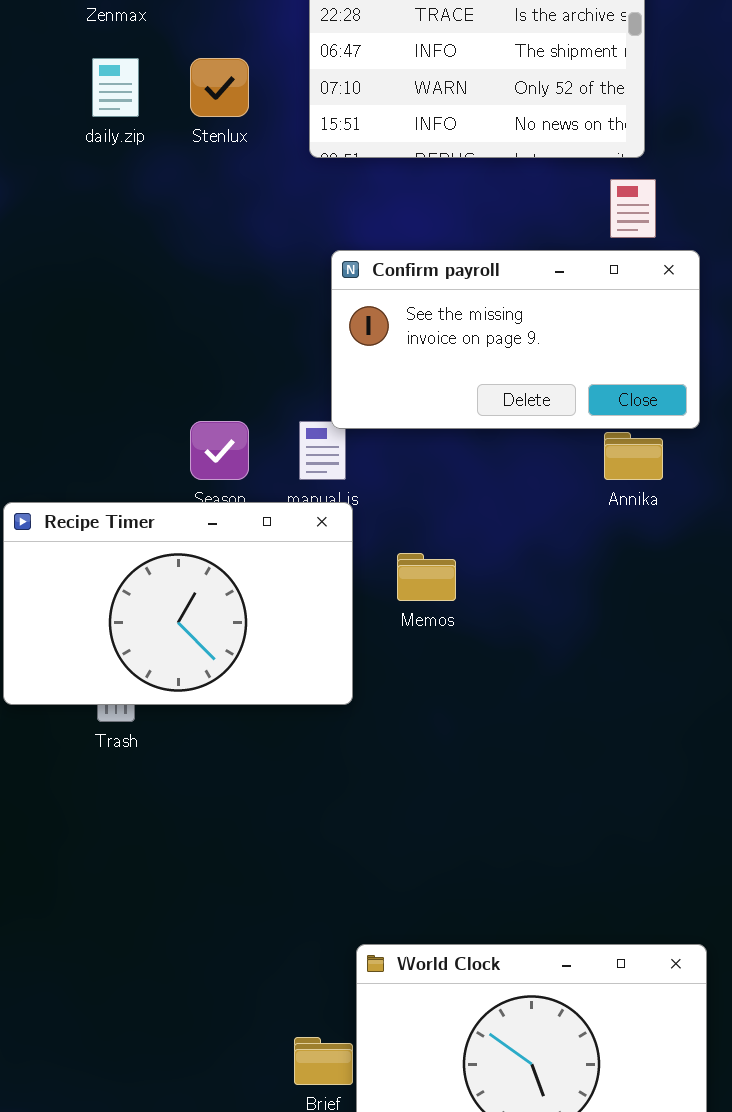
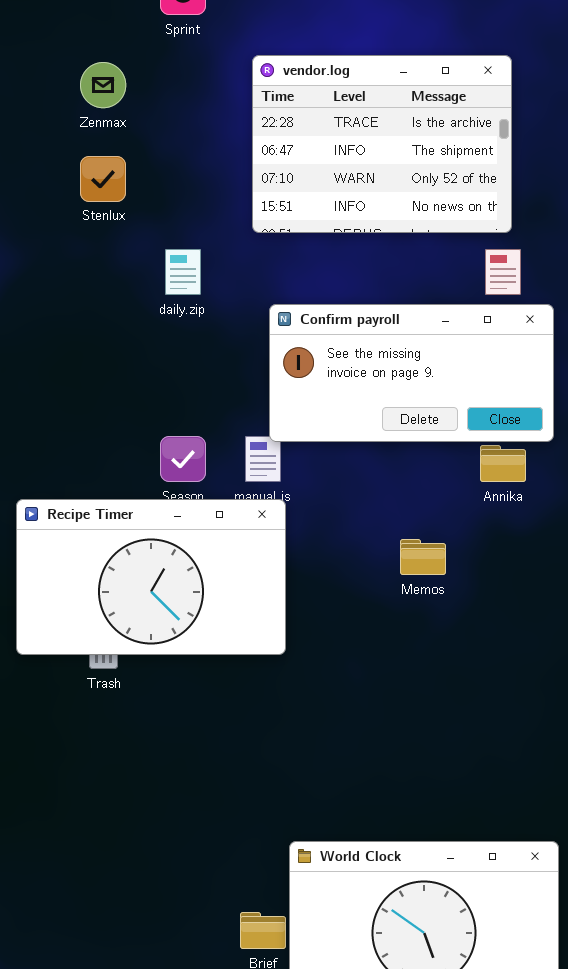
daily.zip: [92,58,139,117] -> [165,249,201,295], moved
Stenlux: [190,58,249,117] -> [80,156,126,202], moved
Memos: [397,553,456,601] -> [400,539,446,575], moved

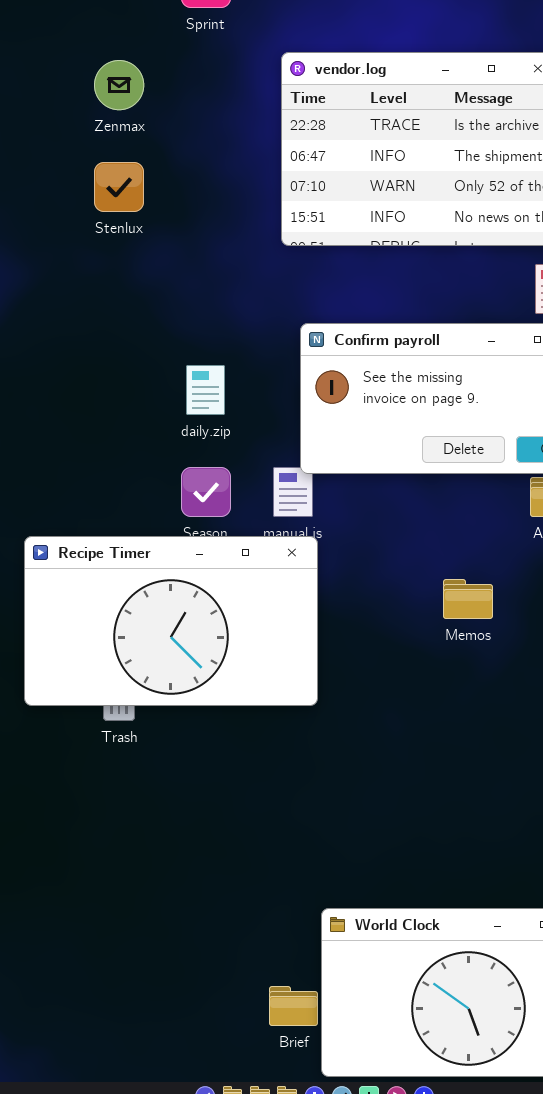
daily.zip: [165,249,201,295] -> [186,365,225,415], moved

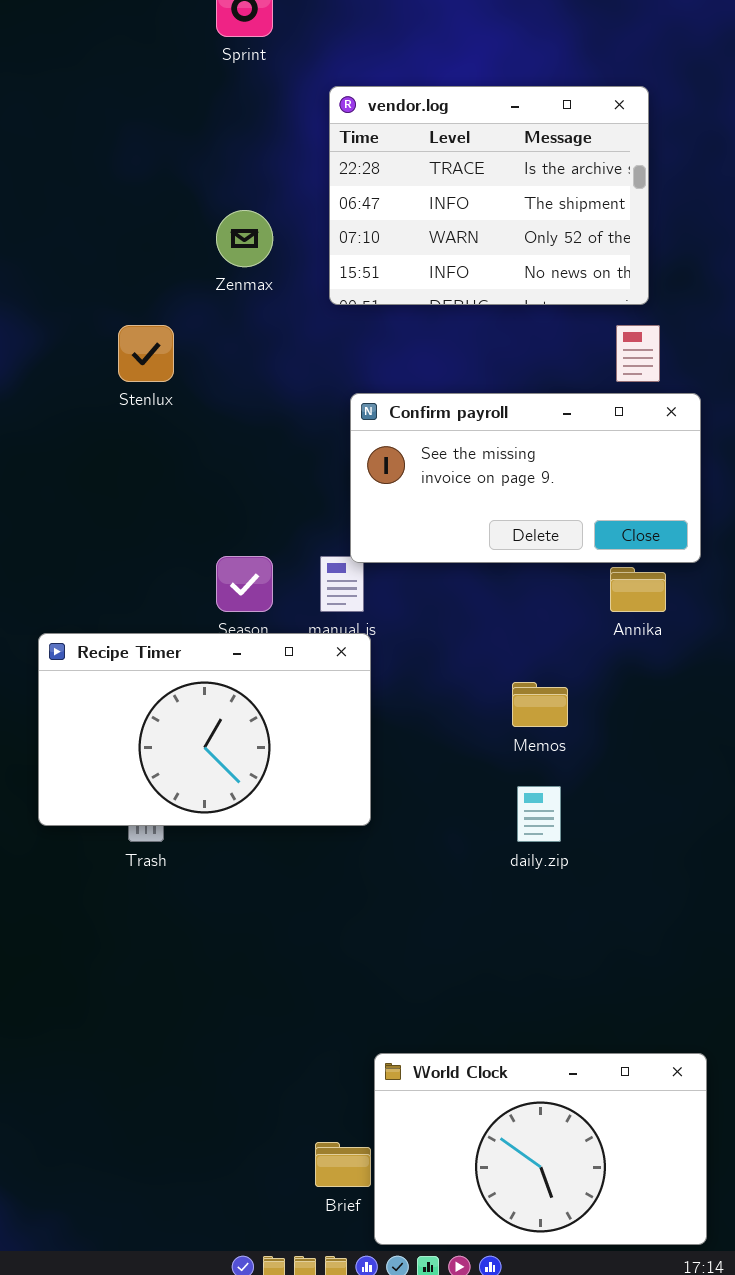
Zenmax: [94,60,144,110] -> [216,210,273,267], moved
Stenlux: [94,162,144,212] -> [118,325,174,382], moved
daily.zip: [186,365,225,415] -> [517,786,561,842], moved

